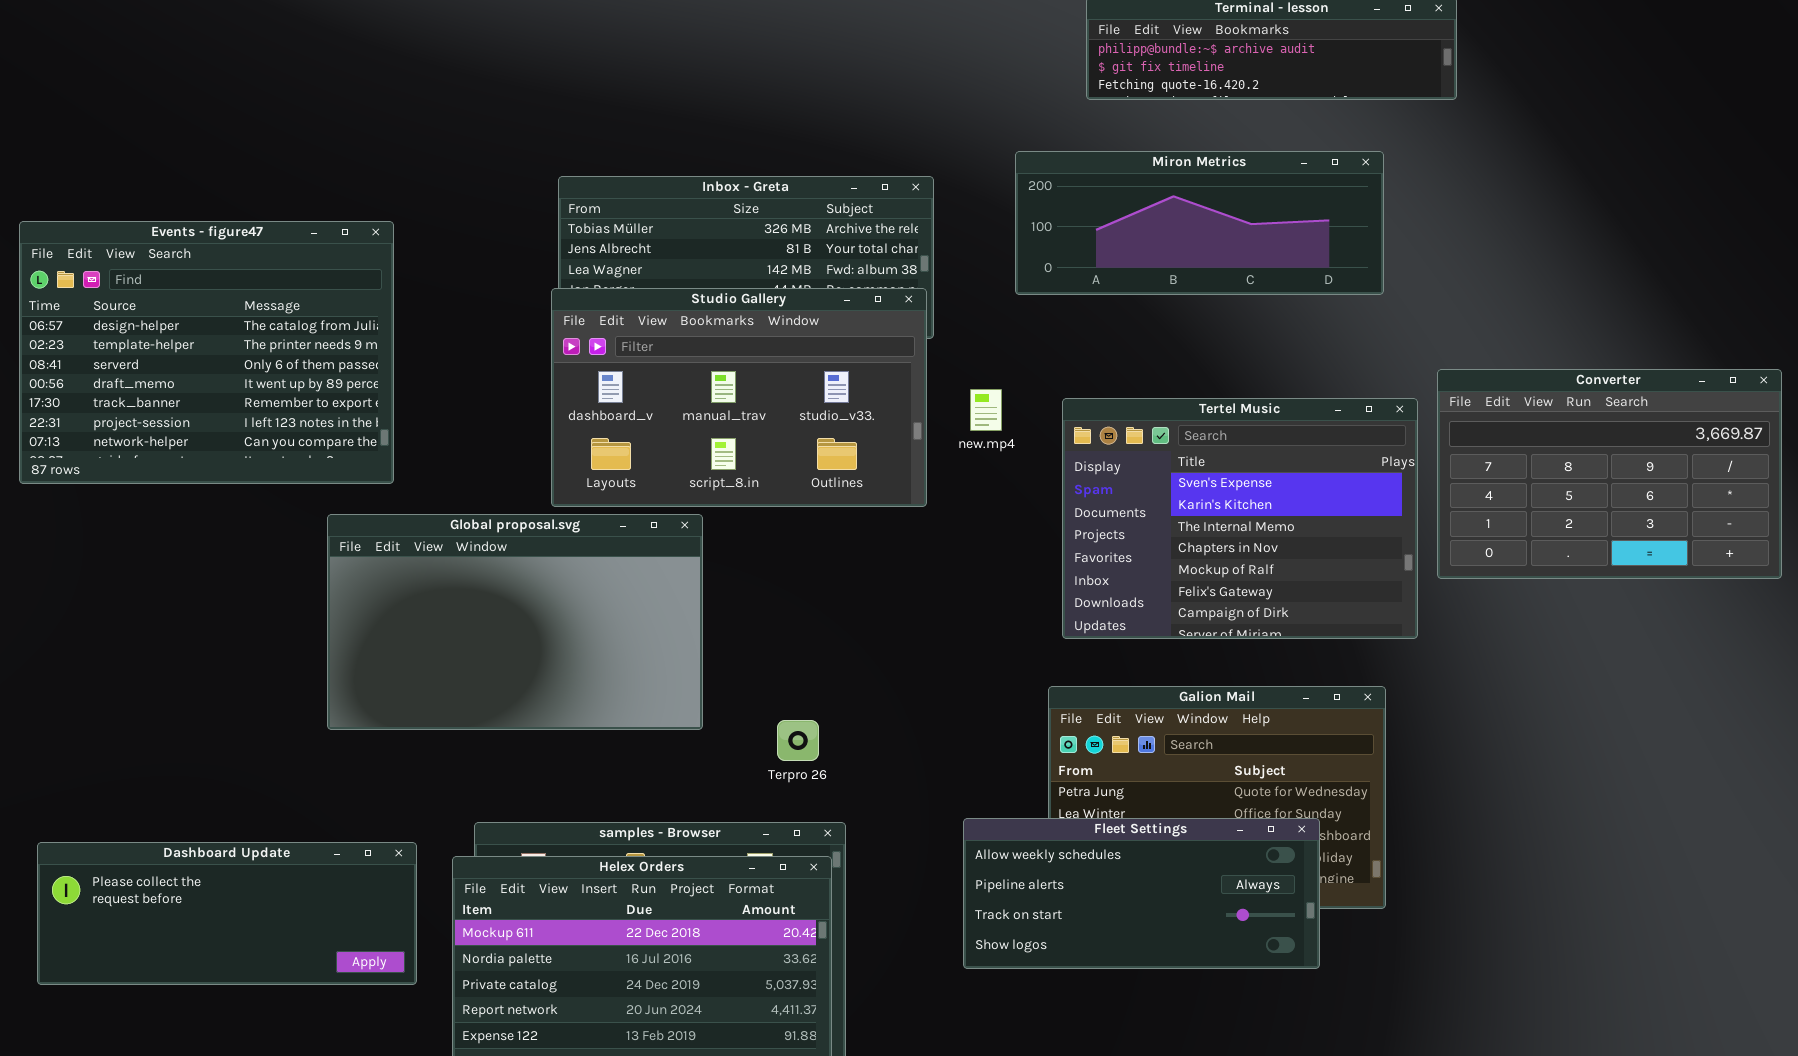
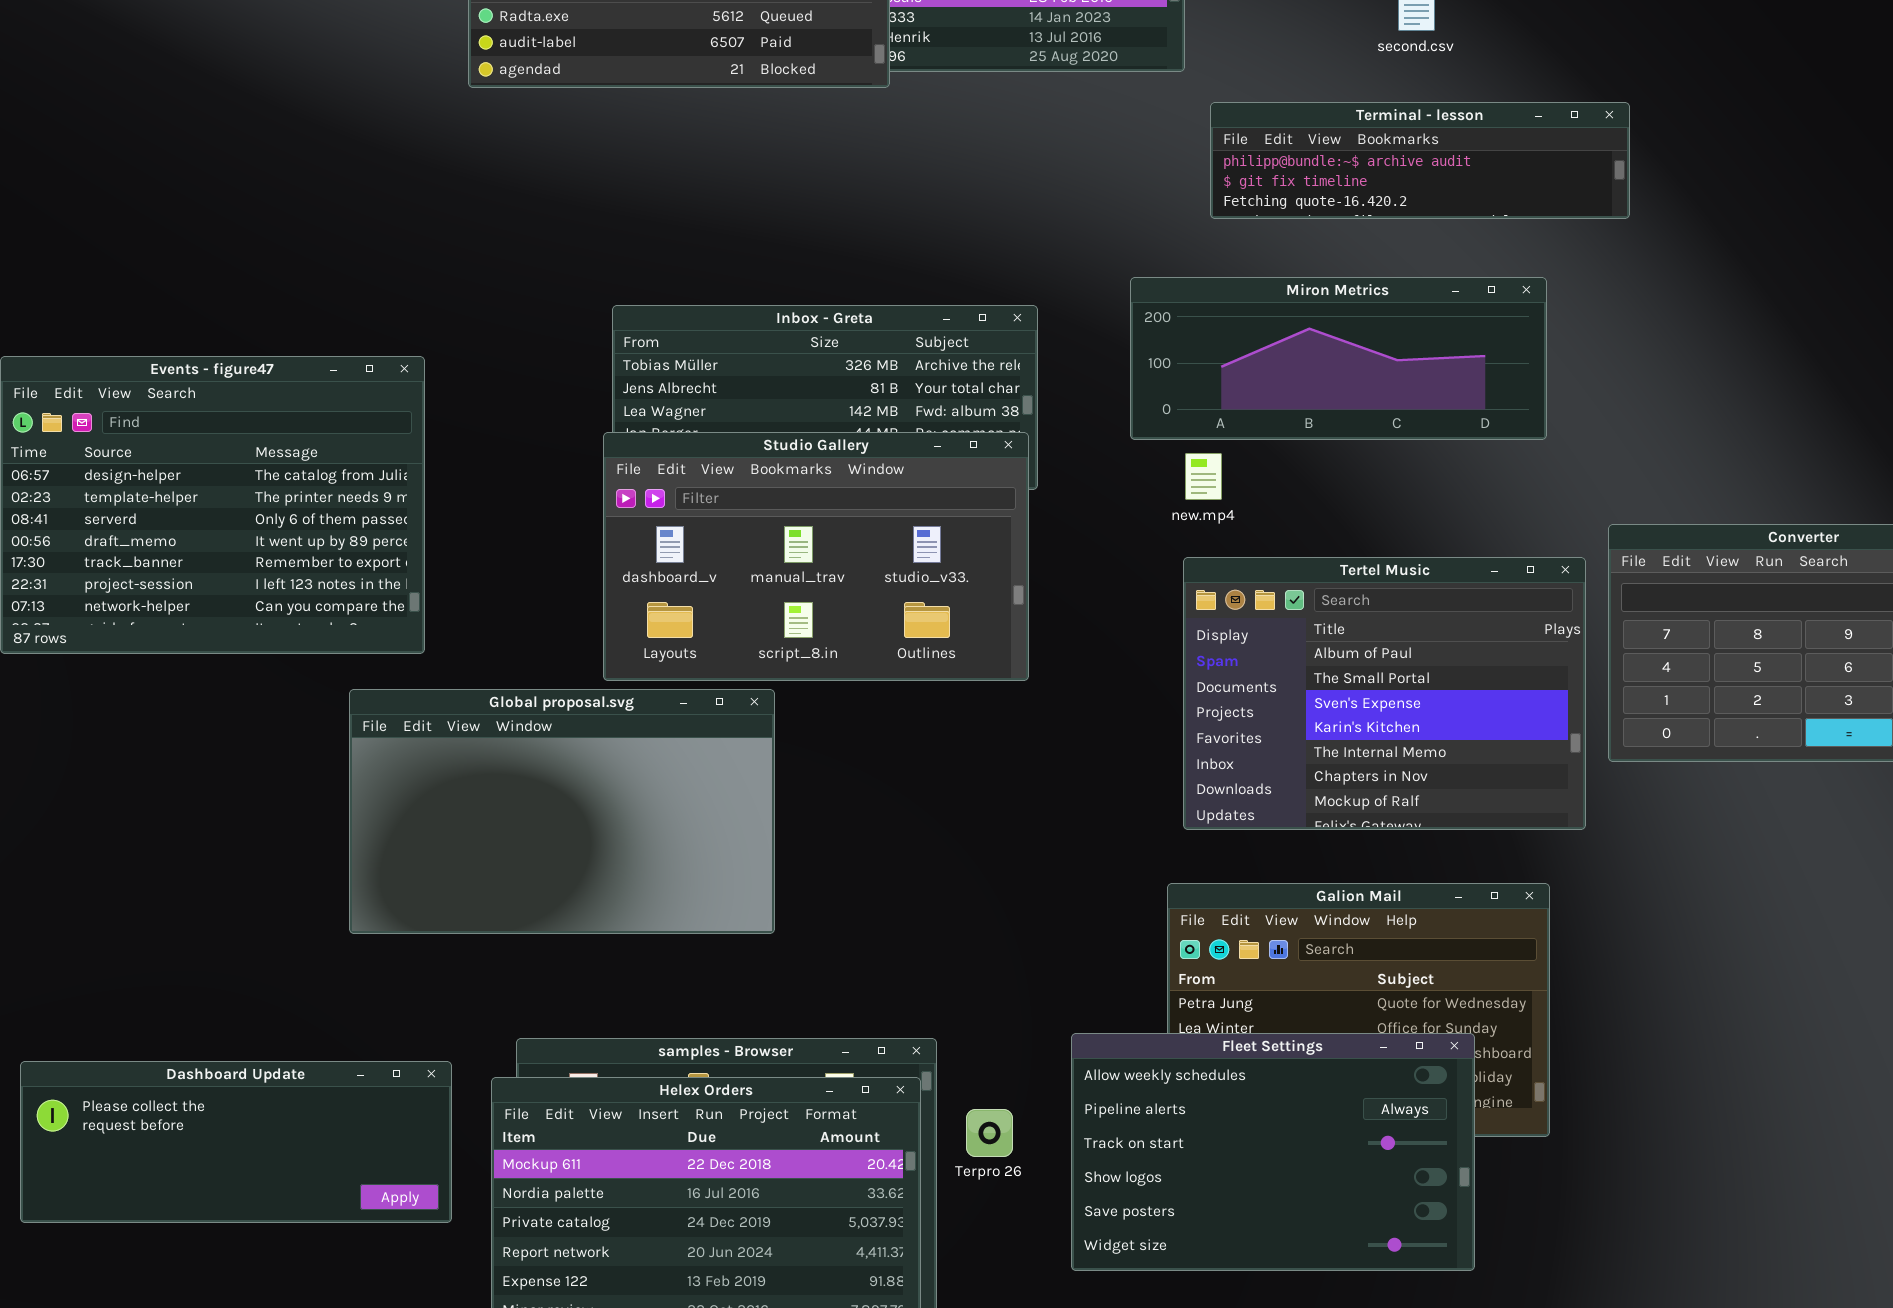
new.mp4: [970,389,1002,431] -> [1185,453,1222,500], moved
Tertel Music: [1062,398,1418,639] -> [1183,557,1586,830], scrolled up 2 rows
Terpro 26: [777,720,819,761] -> [966,1109,1013,1157], moved
Fleet Settings: [963,818,1320,969] -> [1071,1033,1475,1271], resized

